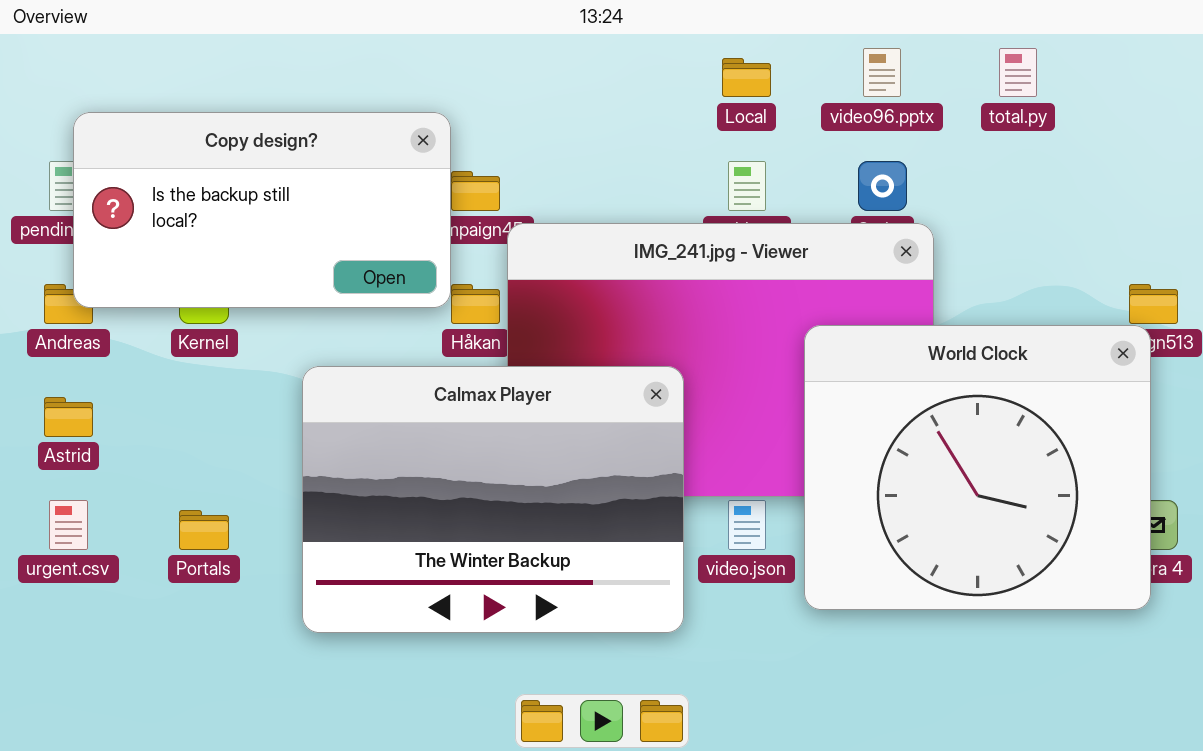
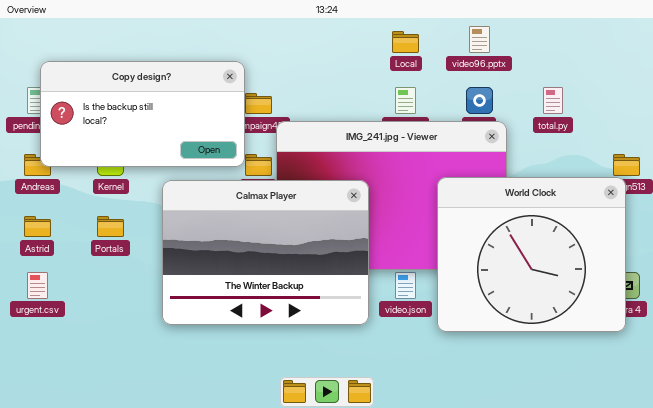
total.py: [999,48,1037,97] -> [543,87,563,114], moved
Calmax Player: [302,366,684,633] -> [162,180,369,325], moved
Portals: [179,510,229,550] -> [97,216,124,237], moved

